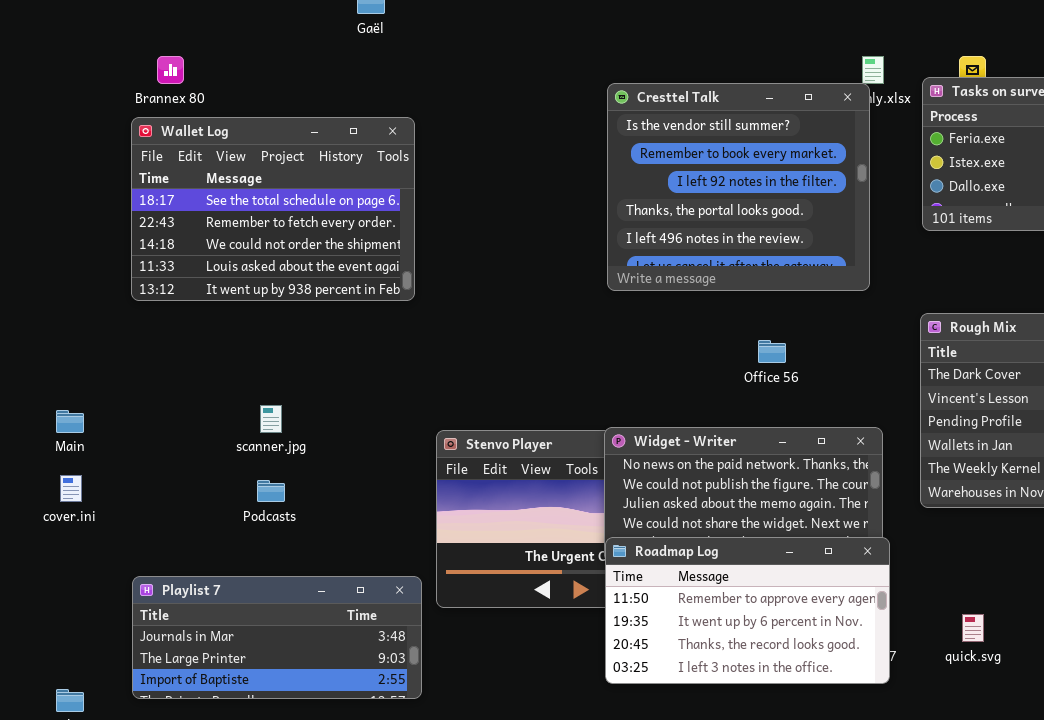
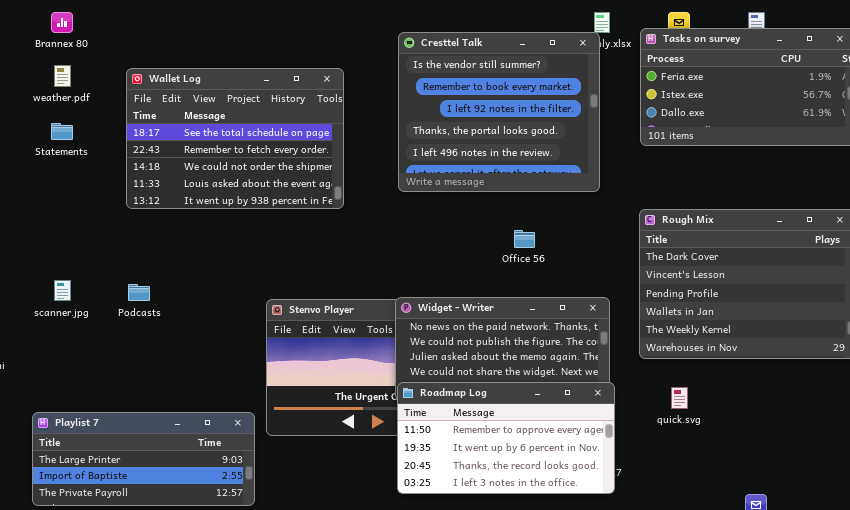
Wallet Log: [131,117,415,301] -> [126,68,344,209], moved
scanner.jpg: [260,405,282,433] -> [54,280,71,301], moved
Podcasts: [257,480,285,502] -> [128,284,150,301], moved
Playlist 7: [132,576,422,699] -> [32,412,255,506], scrolled down 1 row
quick.svg: [962,614,984,642] -> [671,387,688,409], moved

